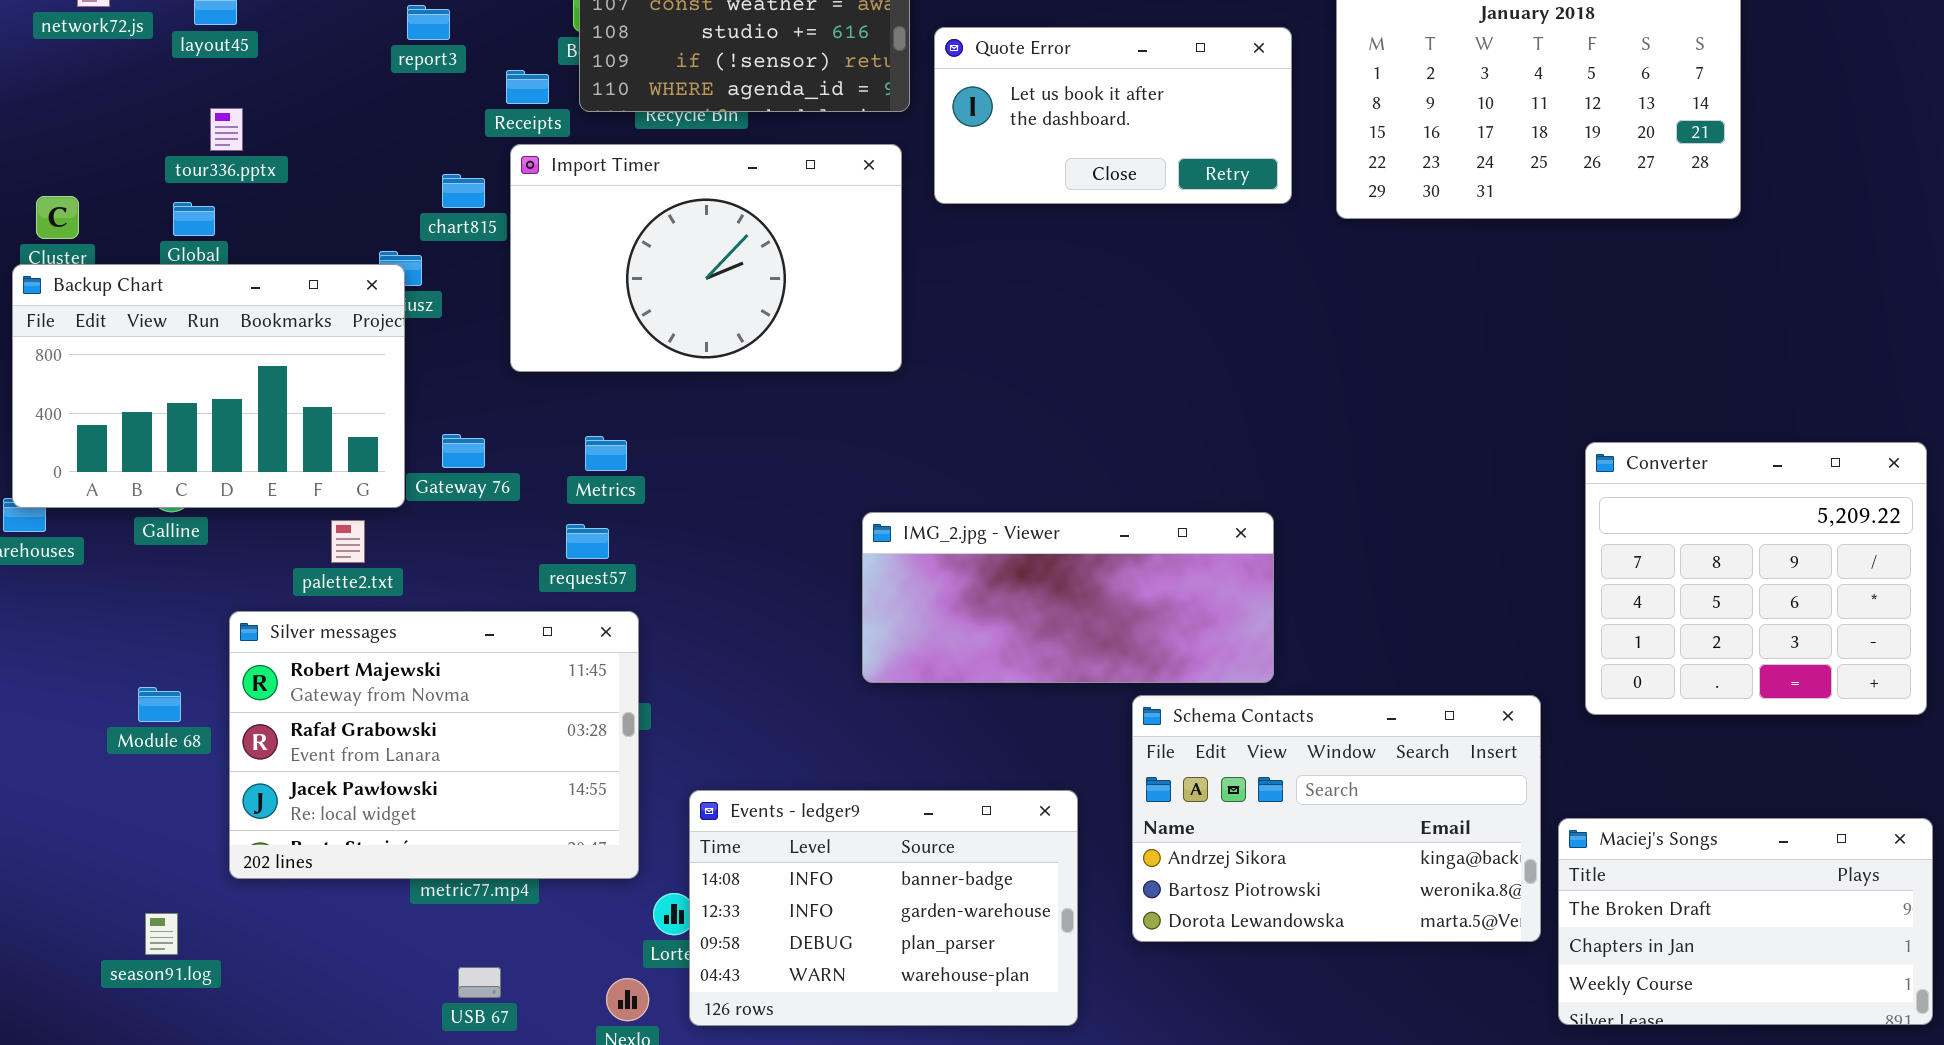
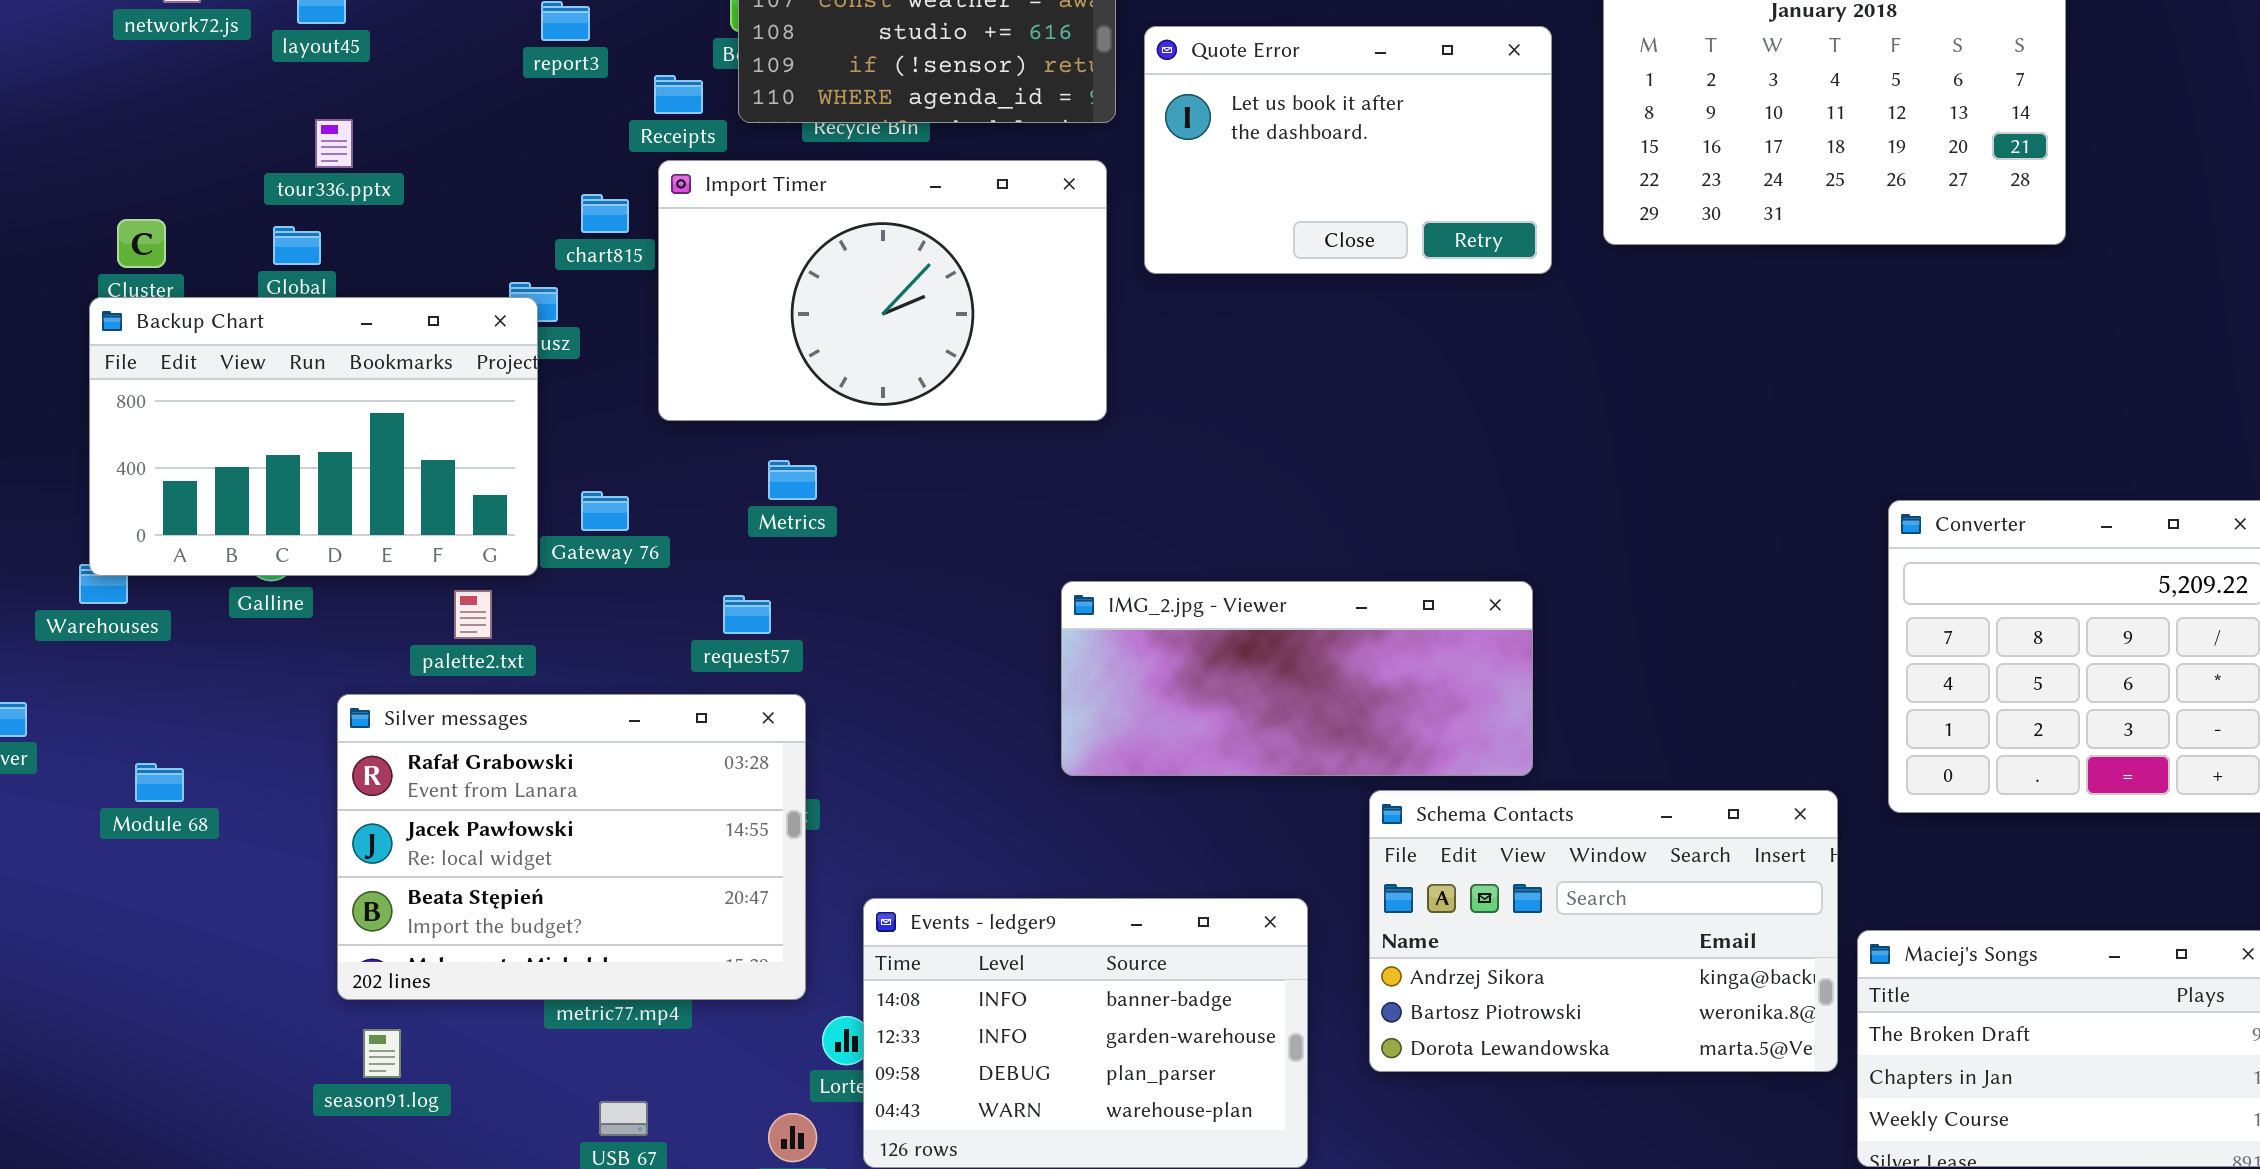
Quote Error: [934,27,1292,204] -> [1144,26,1552,274], resized
Metrics: [585,436,627,471] -> [768,460,817,500], moved
Silver messages: [229,611,639,879] -> [337,694,806,1000], scrolled down 1 row
Module 68: [138,687,181,722] -> [135,763,184,802], moved
season91.log: [145,913,178,955] -> [363,1029,401,1078], moved

